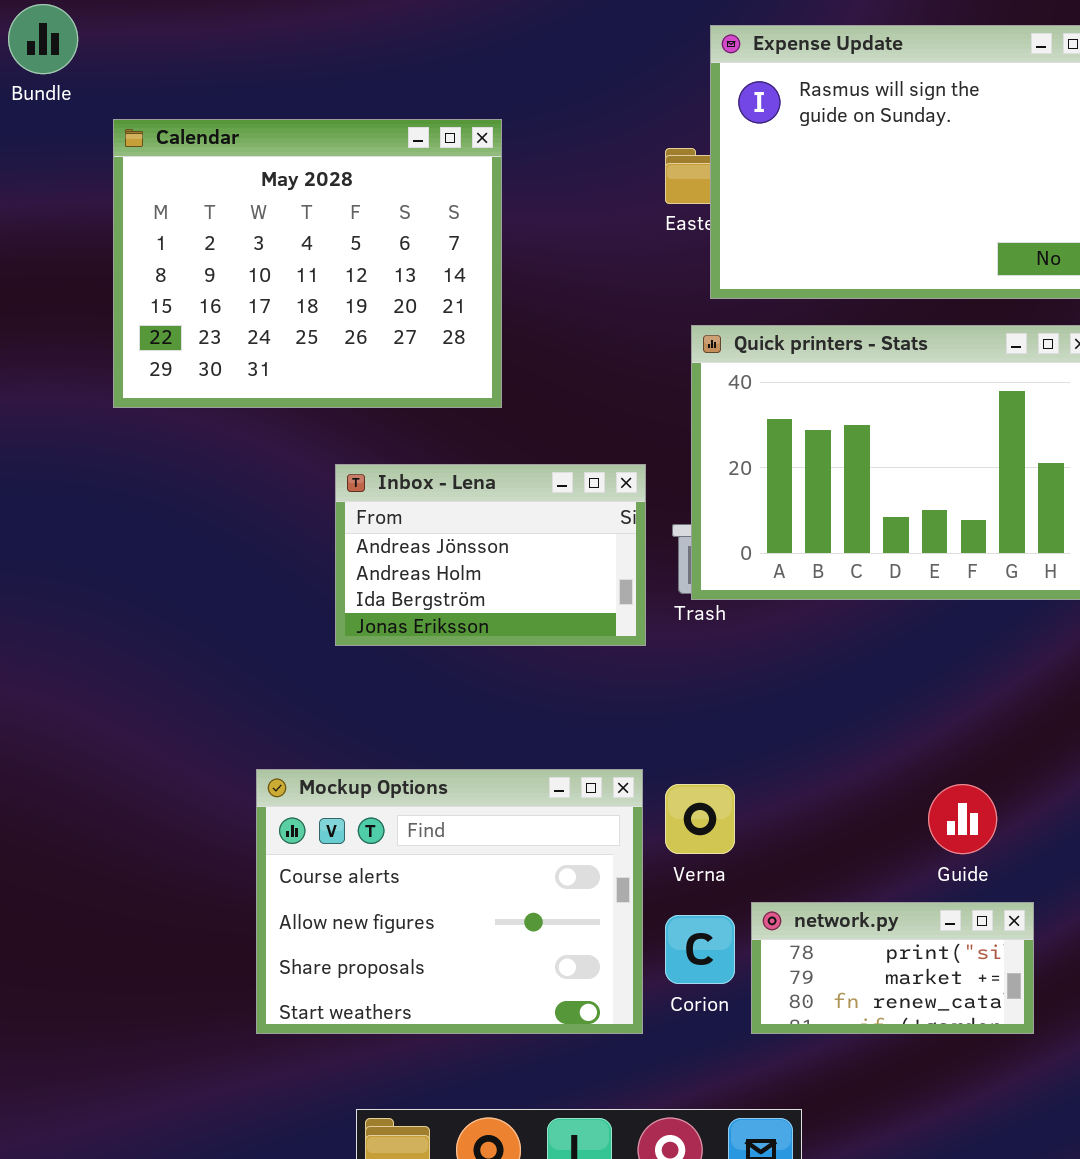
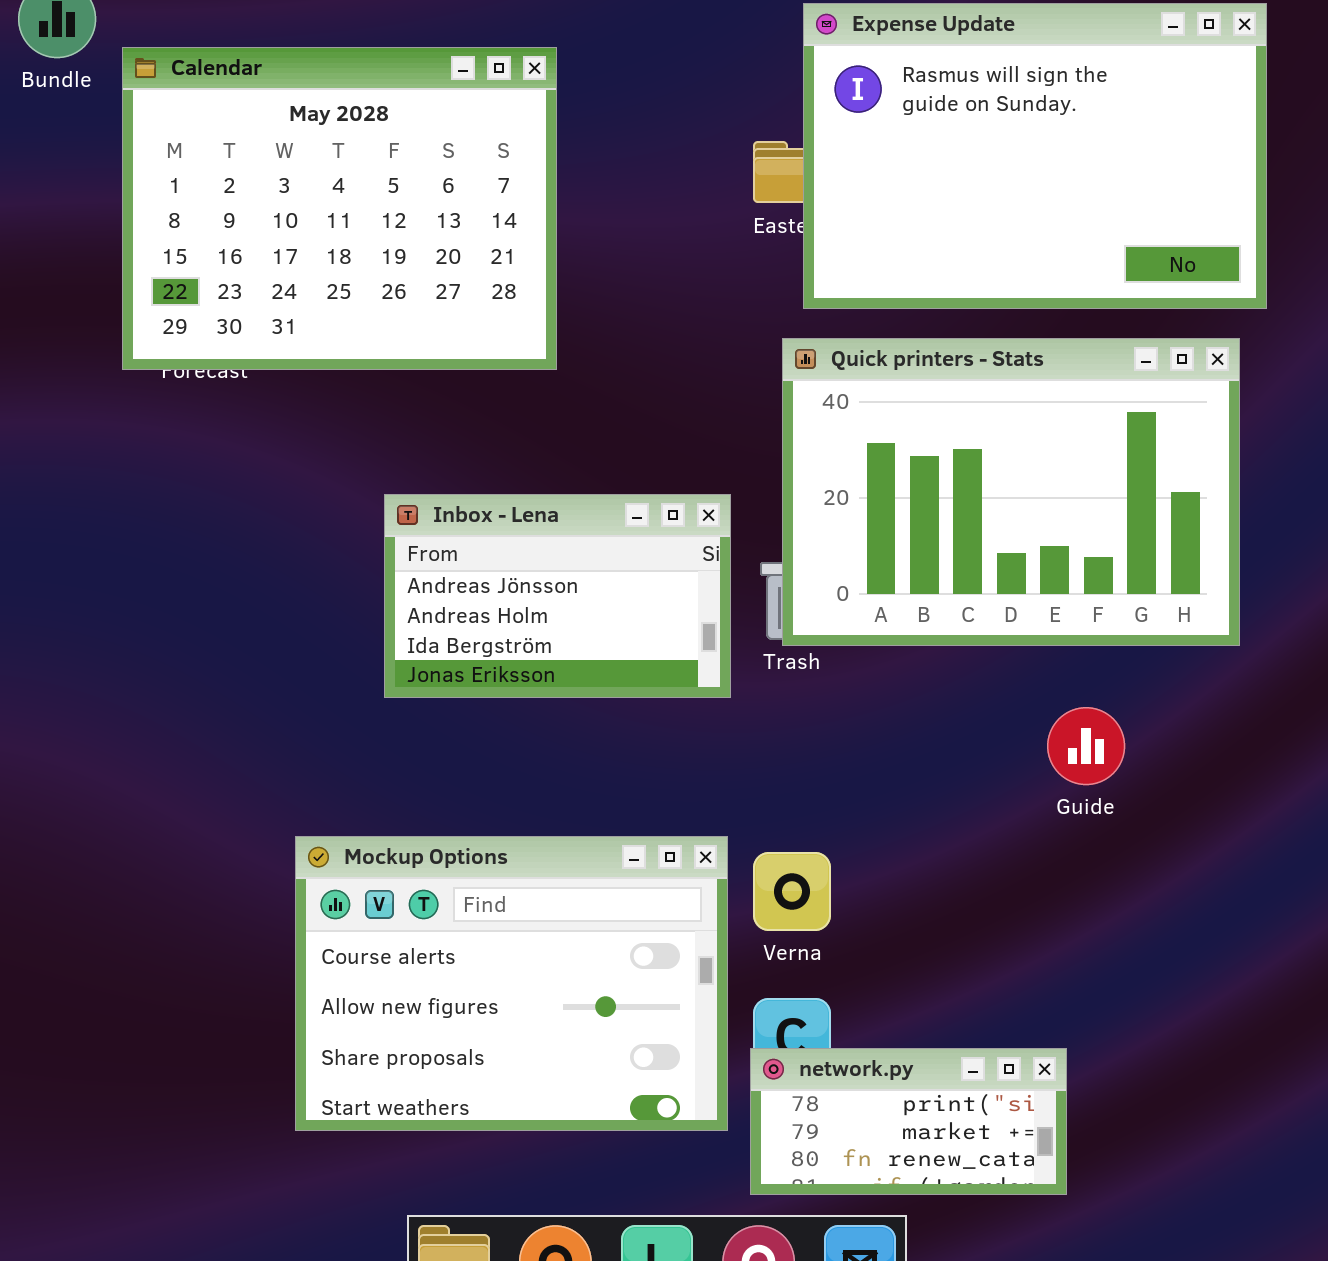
Calendar: [113,119,502,408] -> [122,47,557,370], moved
Guide: [928,784,997,854] -> [1047,707,1125,785], moved
network.py: [751,902,1034,1034] -> [750,1048,1067,1195], moved

